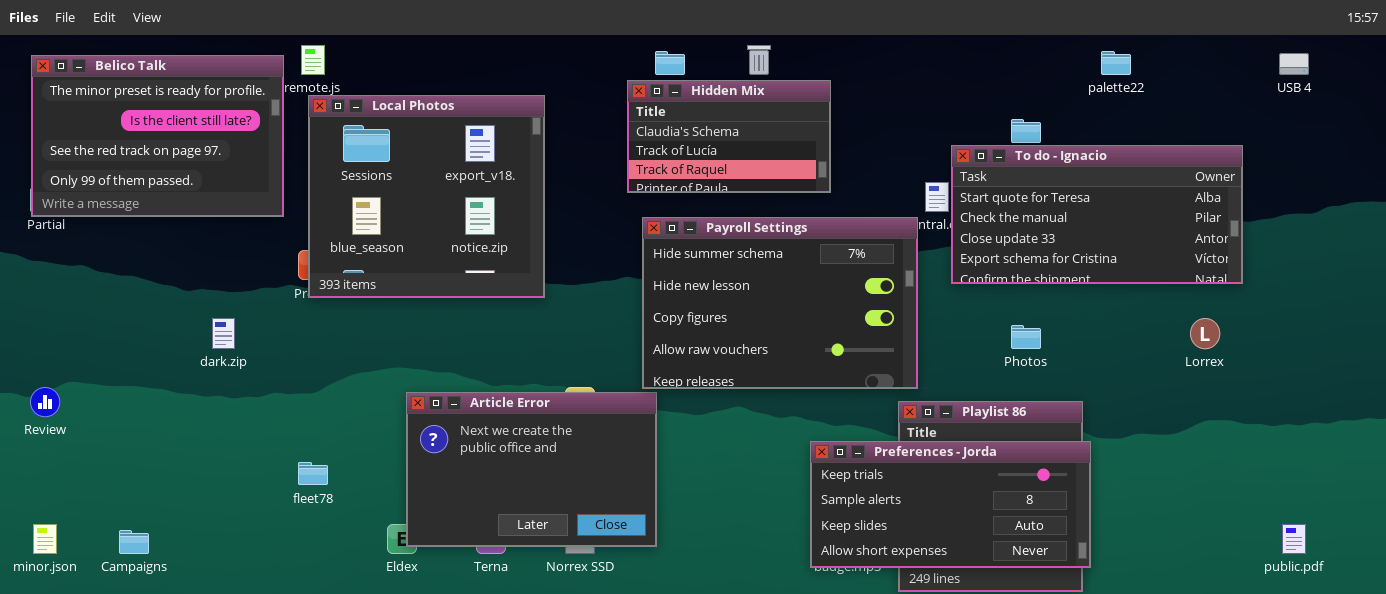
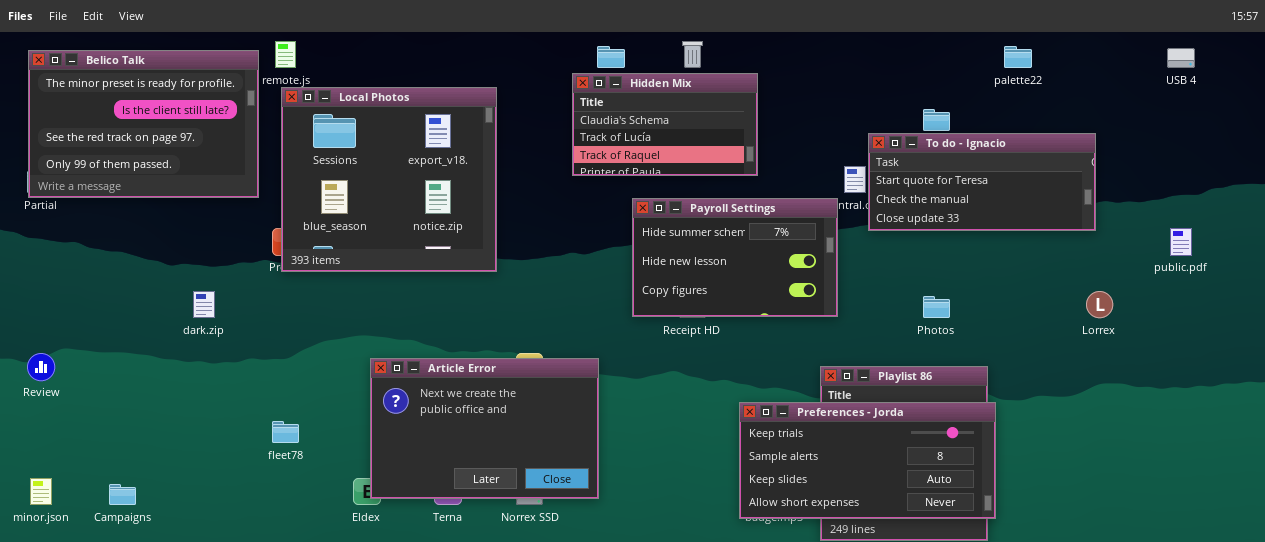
To do - Ignacio: [951,145,1243,284] -> [868,133,1096,231], resized
Payroll Settings: [642,217,918,389] -> [632,198,838,317], resized
public.pdf: [1282,524,1306,554] -> [1170,228,1192,256], moved

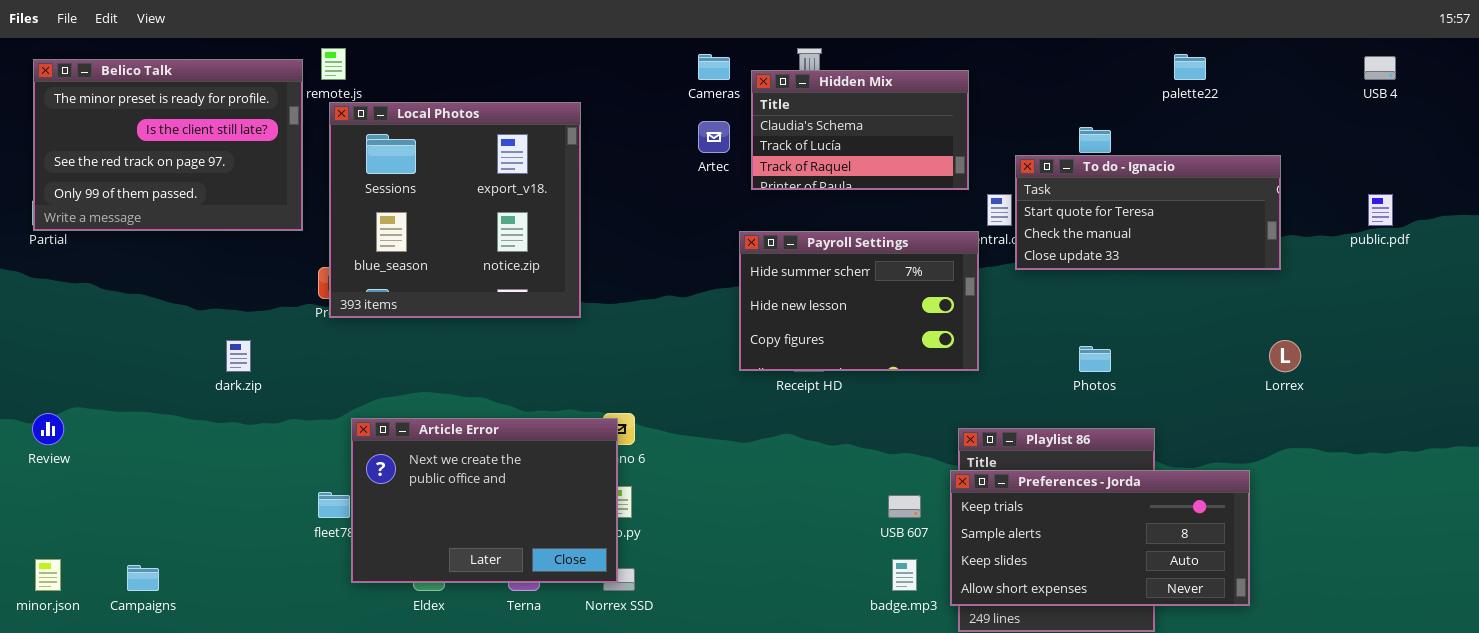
Hidden Mix: [572,73,758,176] -> [751,70,969,190], moved
public.pdf: [1170,228,1192,256] -> [1368,194,1393,226], moved
Article Error: [370,358,599,499] -> [351,418,618,583], moved
Preferences - Jorda: [739,402,996,519] -> [950,470,1250,606], moved

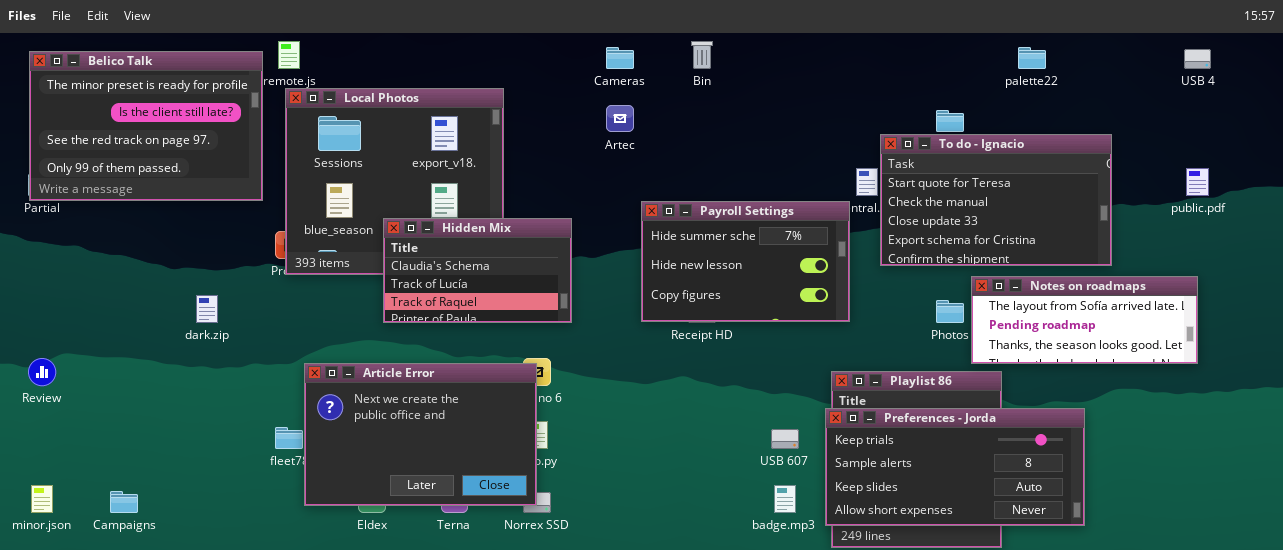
Hidden Mix: [751,70,969,190] -> [383,218,572,323], moved
To do - Ignacio: [1015,155,1281,270] -> [880,134,1112,266], resized
Notes on roadmaps: none -> [971,276,1198,364], opened

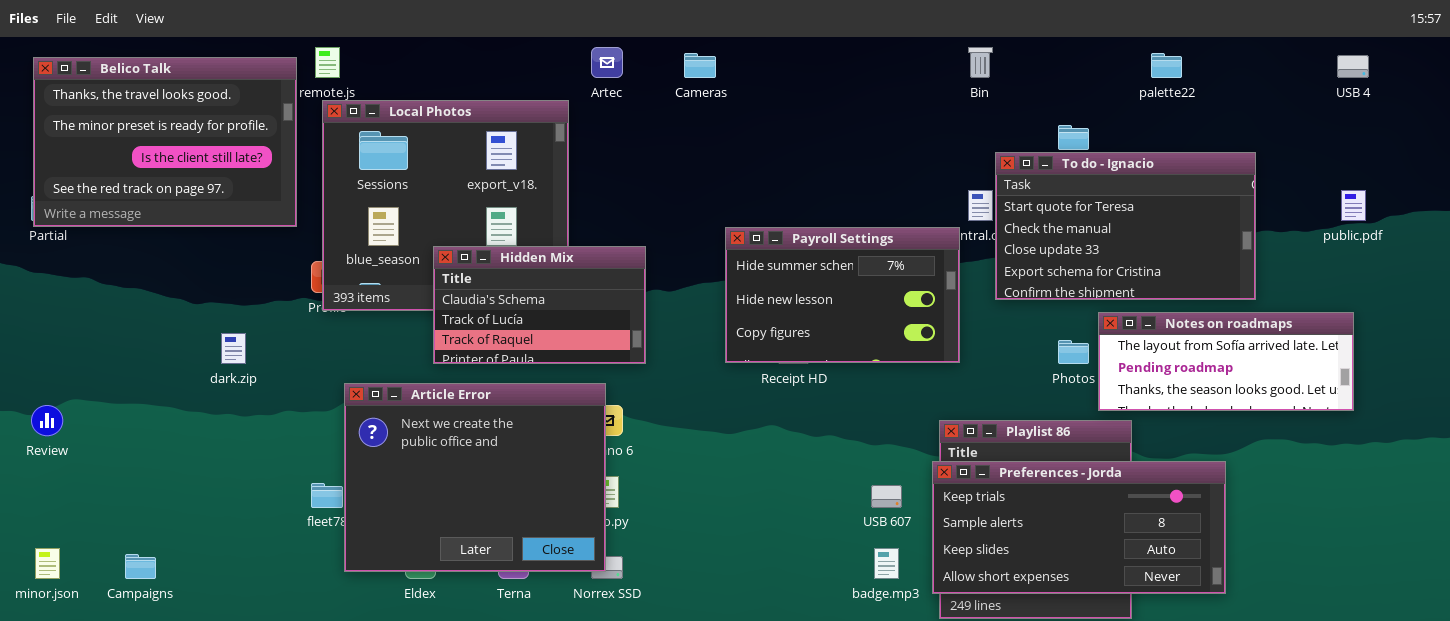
Bin: [691,41,713,69] -> [968,47,993,78], moved
Belico Talk: [29,51,263,201] -> [33,57,297,227], scrolled up 1 row
Artec: [606,105,634,132] -> [591,47,623,78], moved
Article Error: [304,363,537,506] -> [344,383,606,572], resized

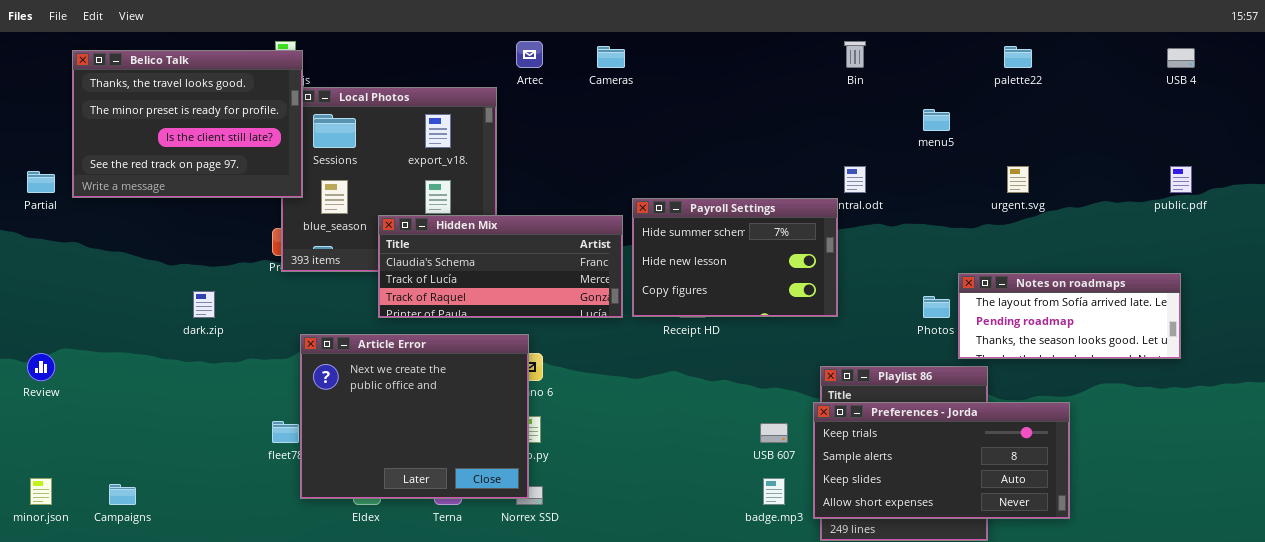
Belico Talk: [33,57,297,227] -> [72,50,303,198], moved
To do - Ignacio: [995,152,1256,300] -> none, closed
Hidden Mix: [433,246,646,364] -> [378,215,623,318], resized

